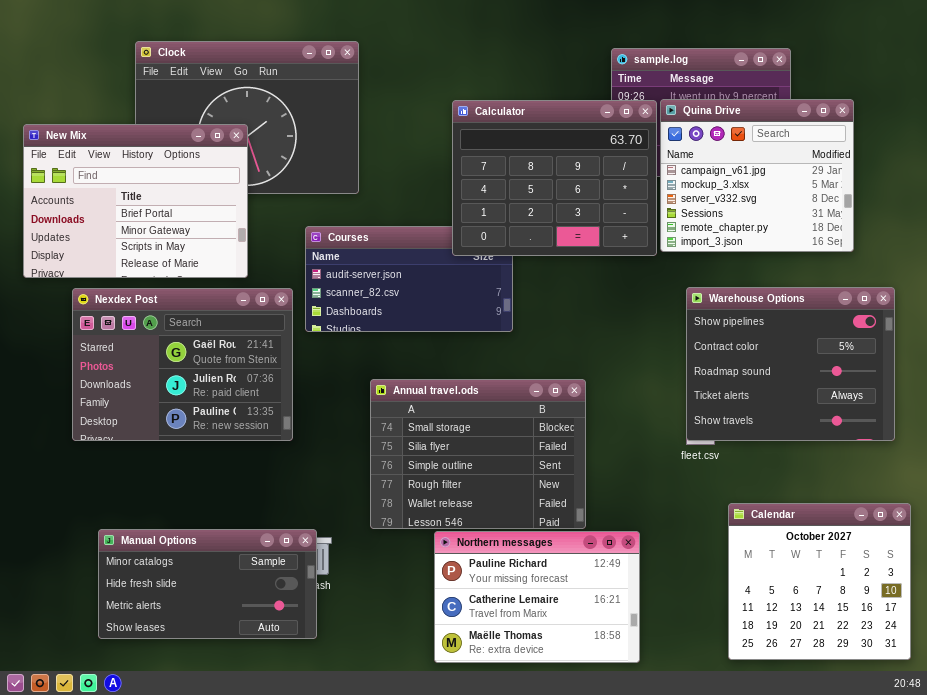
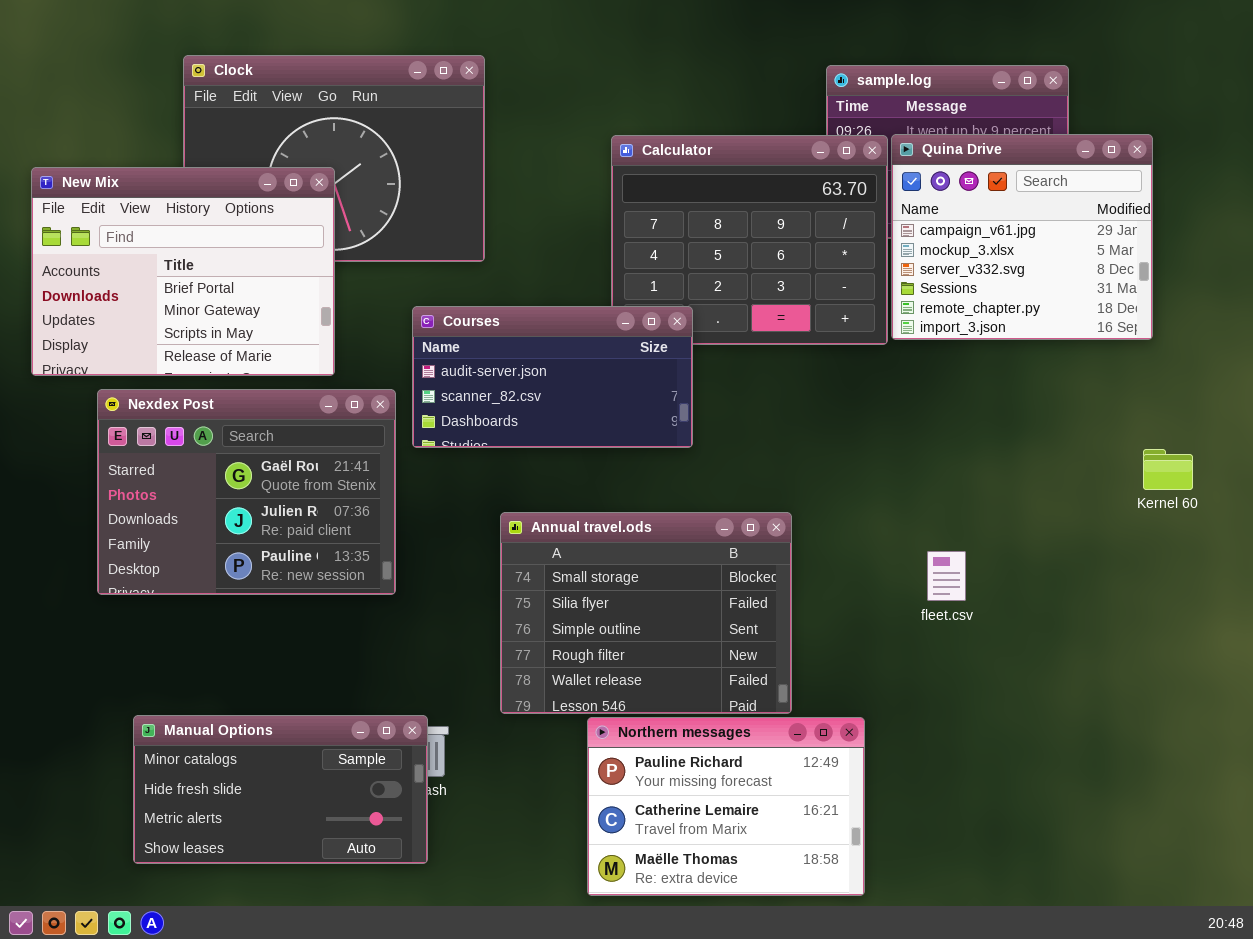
Courses: [305,226,513,332] -> [412,306,693,448], raised
Warehouse Options: [686,287,895,441] -> none, closed
Calendar: [728,503,911,660] -> none, closed

